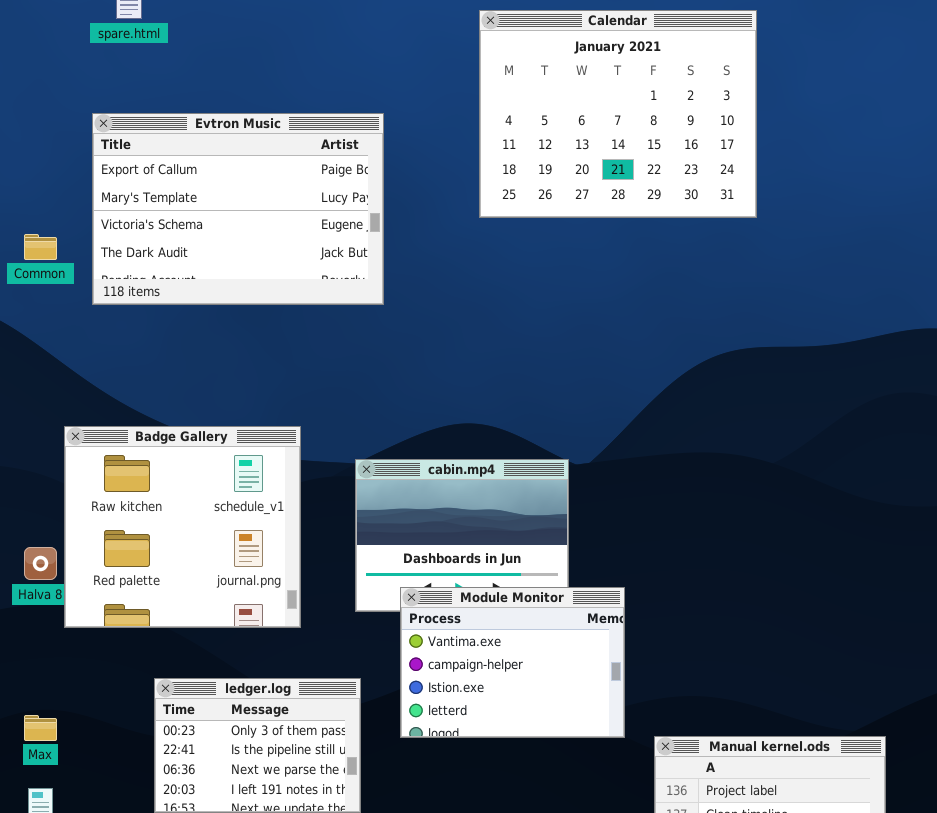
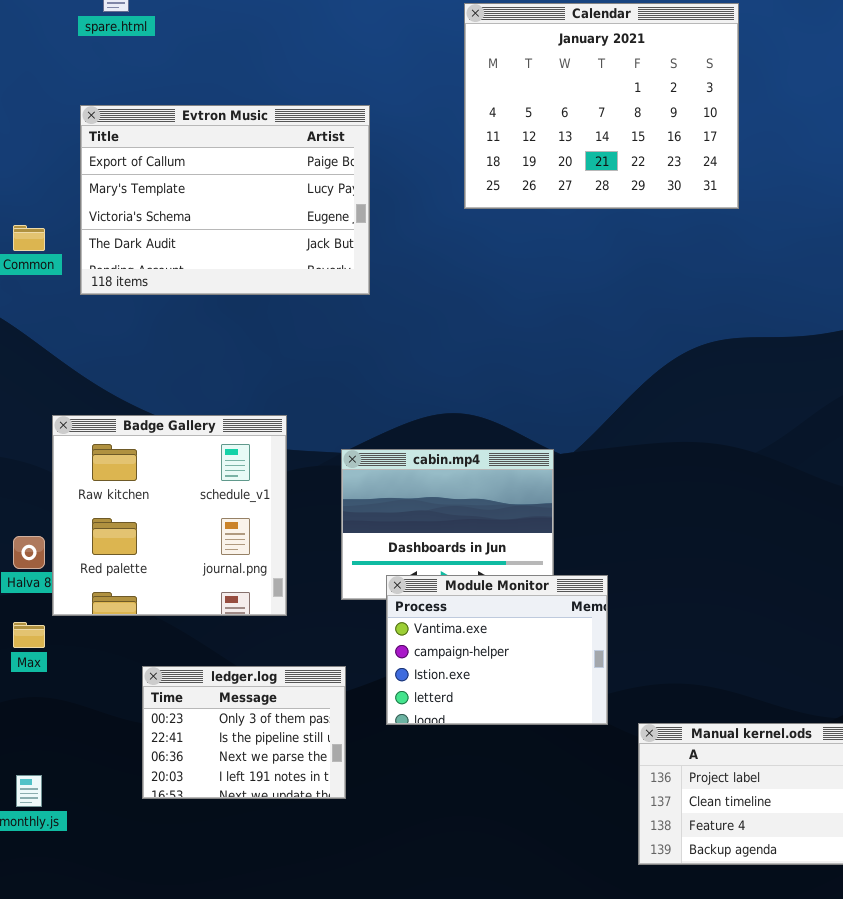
Max: [24,715,57,741] -> [13,622,45,648], moved

